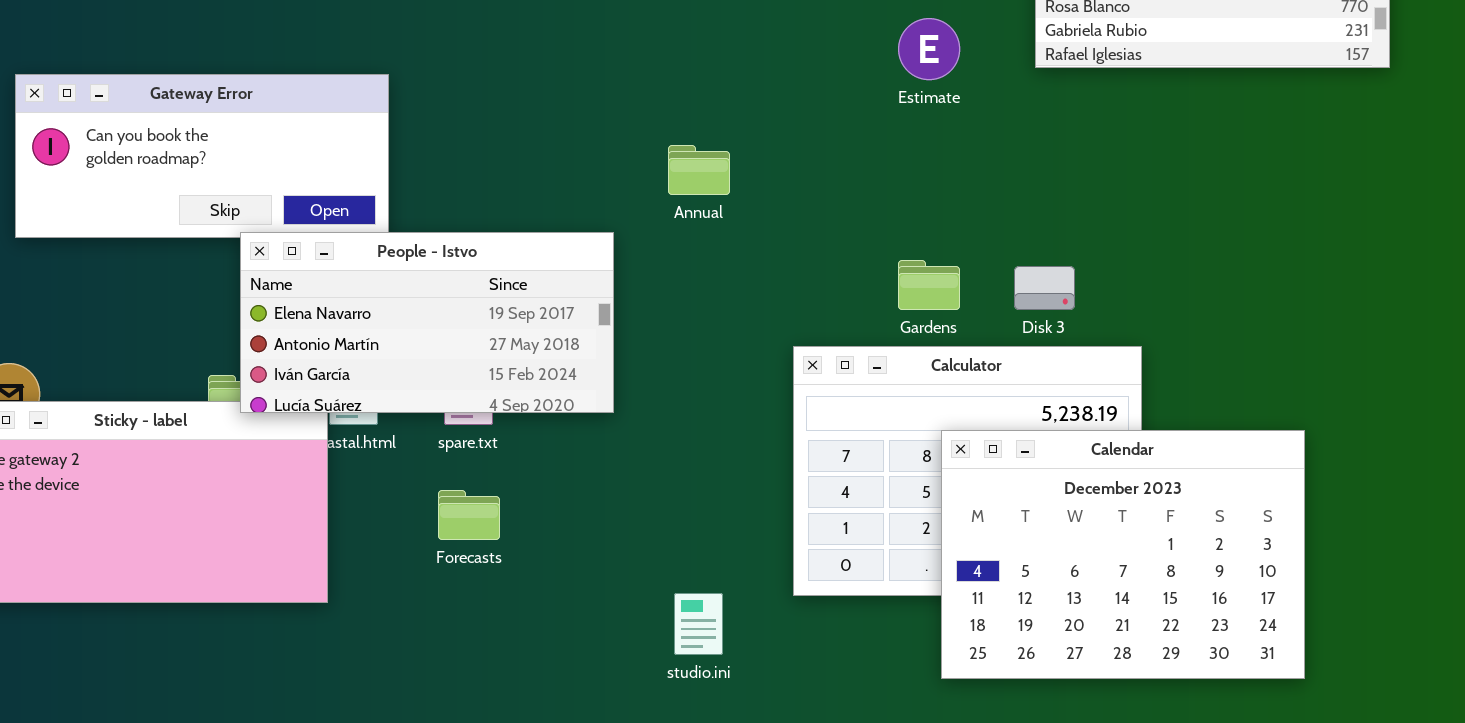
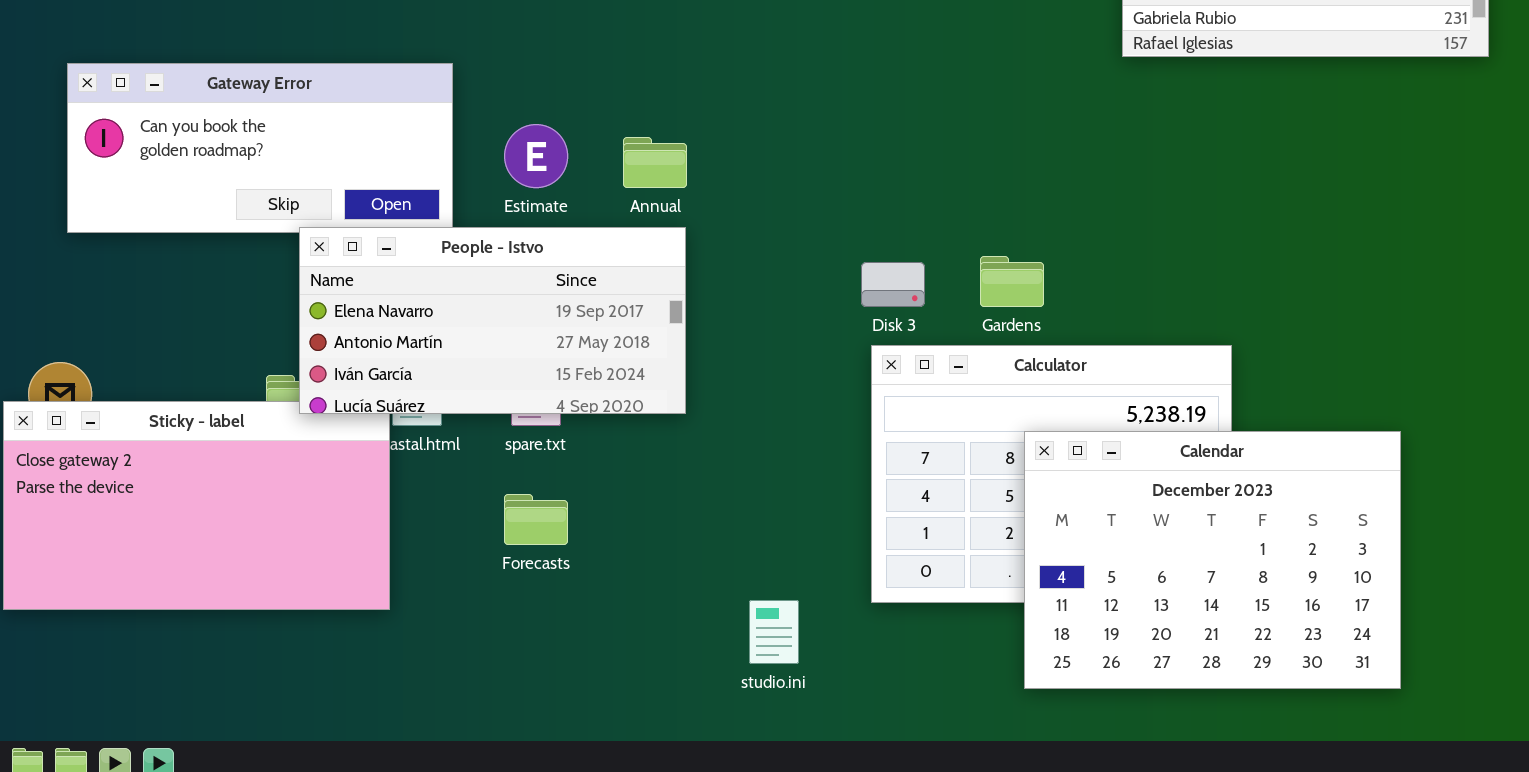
Estimate: [898,18,960,80] -> [504,124,568,188], moved
Annual: [668,145,730,195] -> [623,137,687,188], moved
Disk 3: [1014,266,1075,310] -> [861,262,925,307], moved

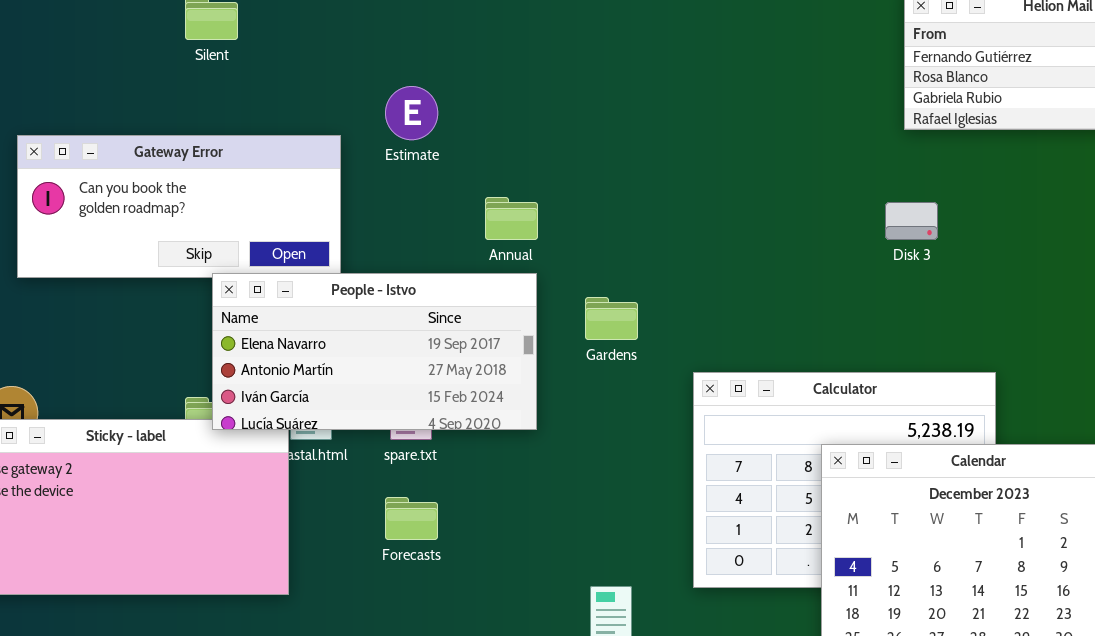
Estimate: [504,124,568,188] -> [385,86,438,140], moved
Gardens: [980,256,1044,307] -> [585,297,638,340], moved
Disk 3: [861,262,925,307] -> [885,202,938,240], moved

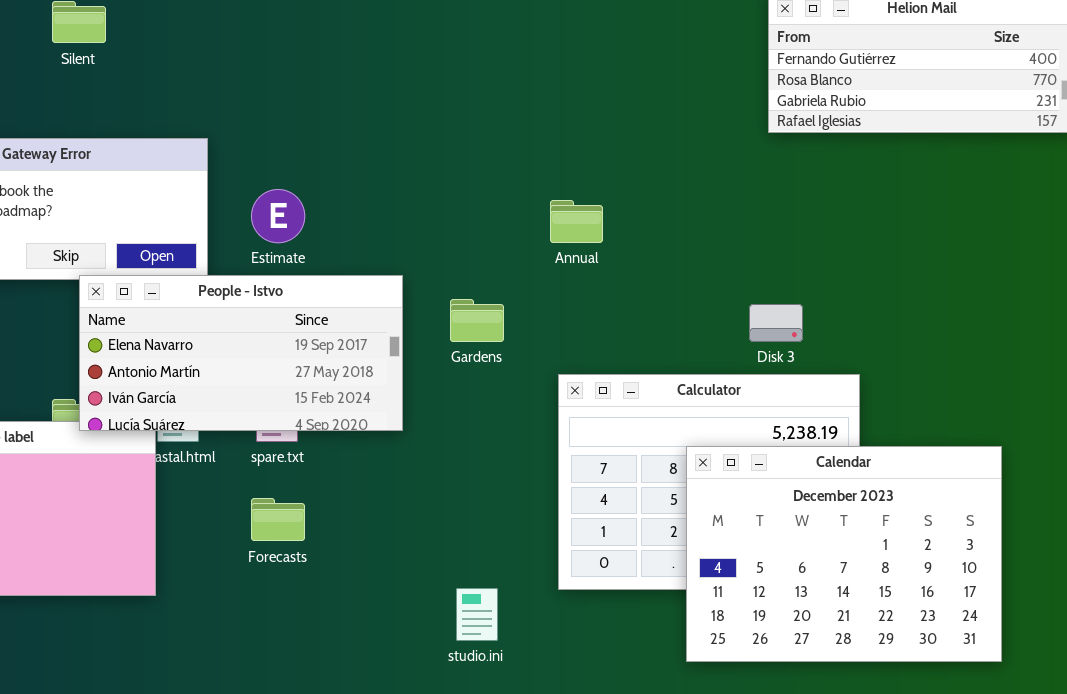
Estimate: [385,86,438,140] -> [251,189,305,243], moved
Annual: [485,197,538,240] -> [550,200,603,243], moved
Disk 3: [885,202,938,240] -> [749,304,803,342], moved

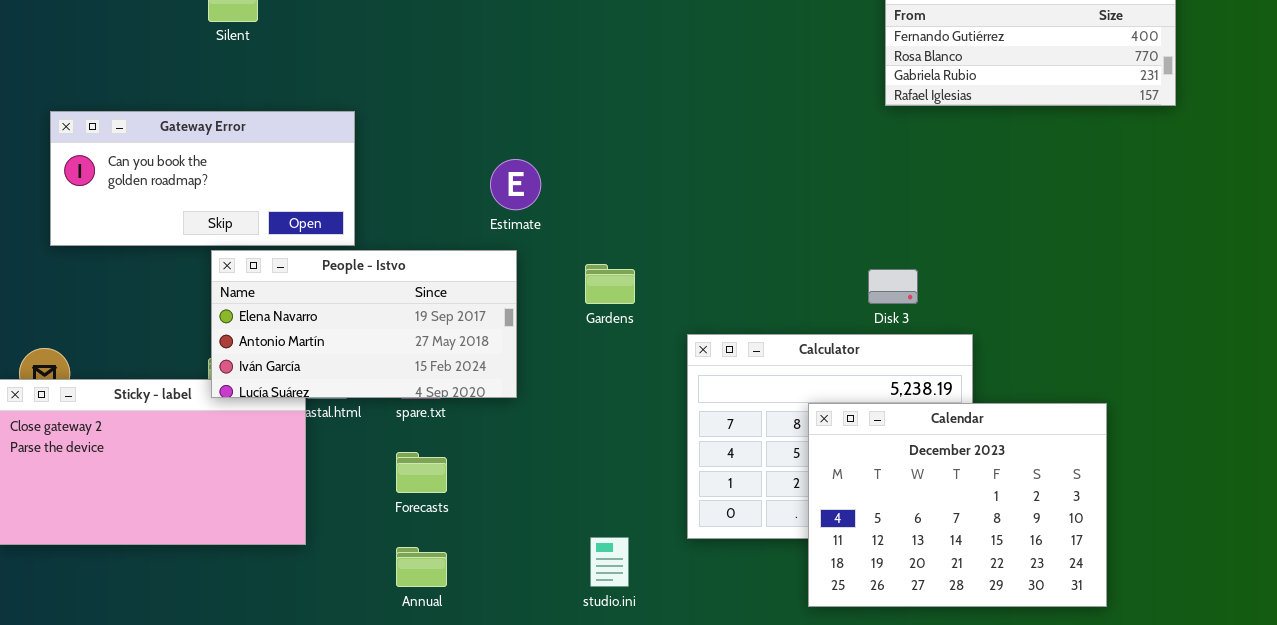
Estimate: [251,189,305,243] -> [490,159,541,210], moved
Annual: [550,200,603,243] -> [396,547,447,587], moved
People - Istvo: [79,275,403,431] -> [211,250,517,398], moved

